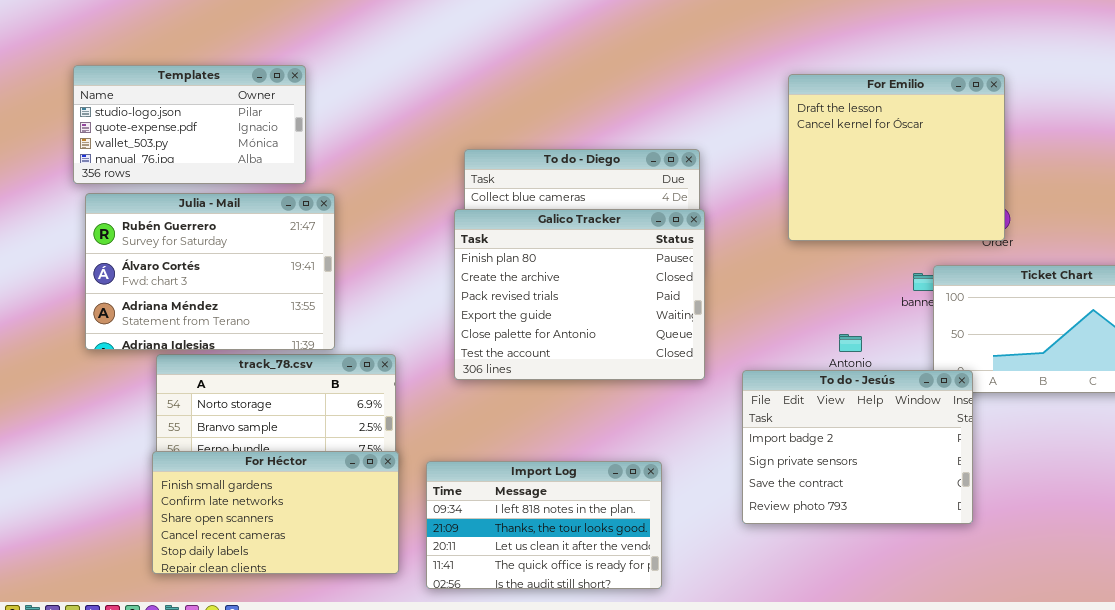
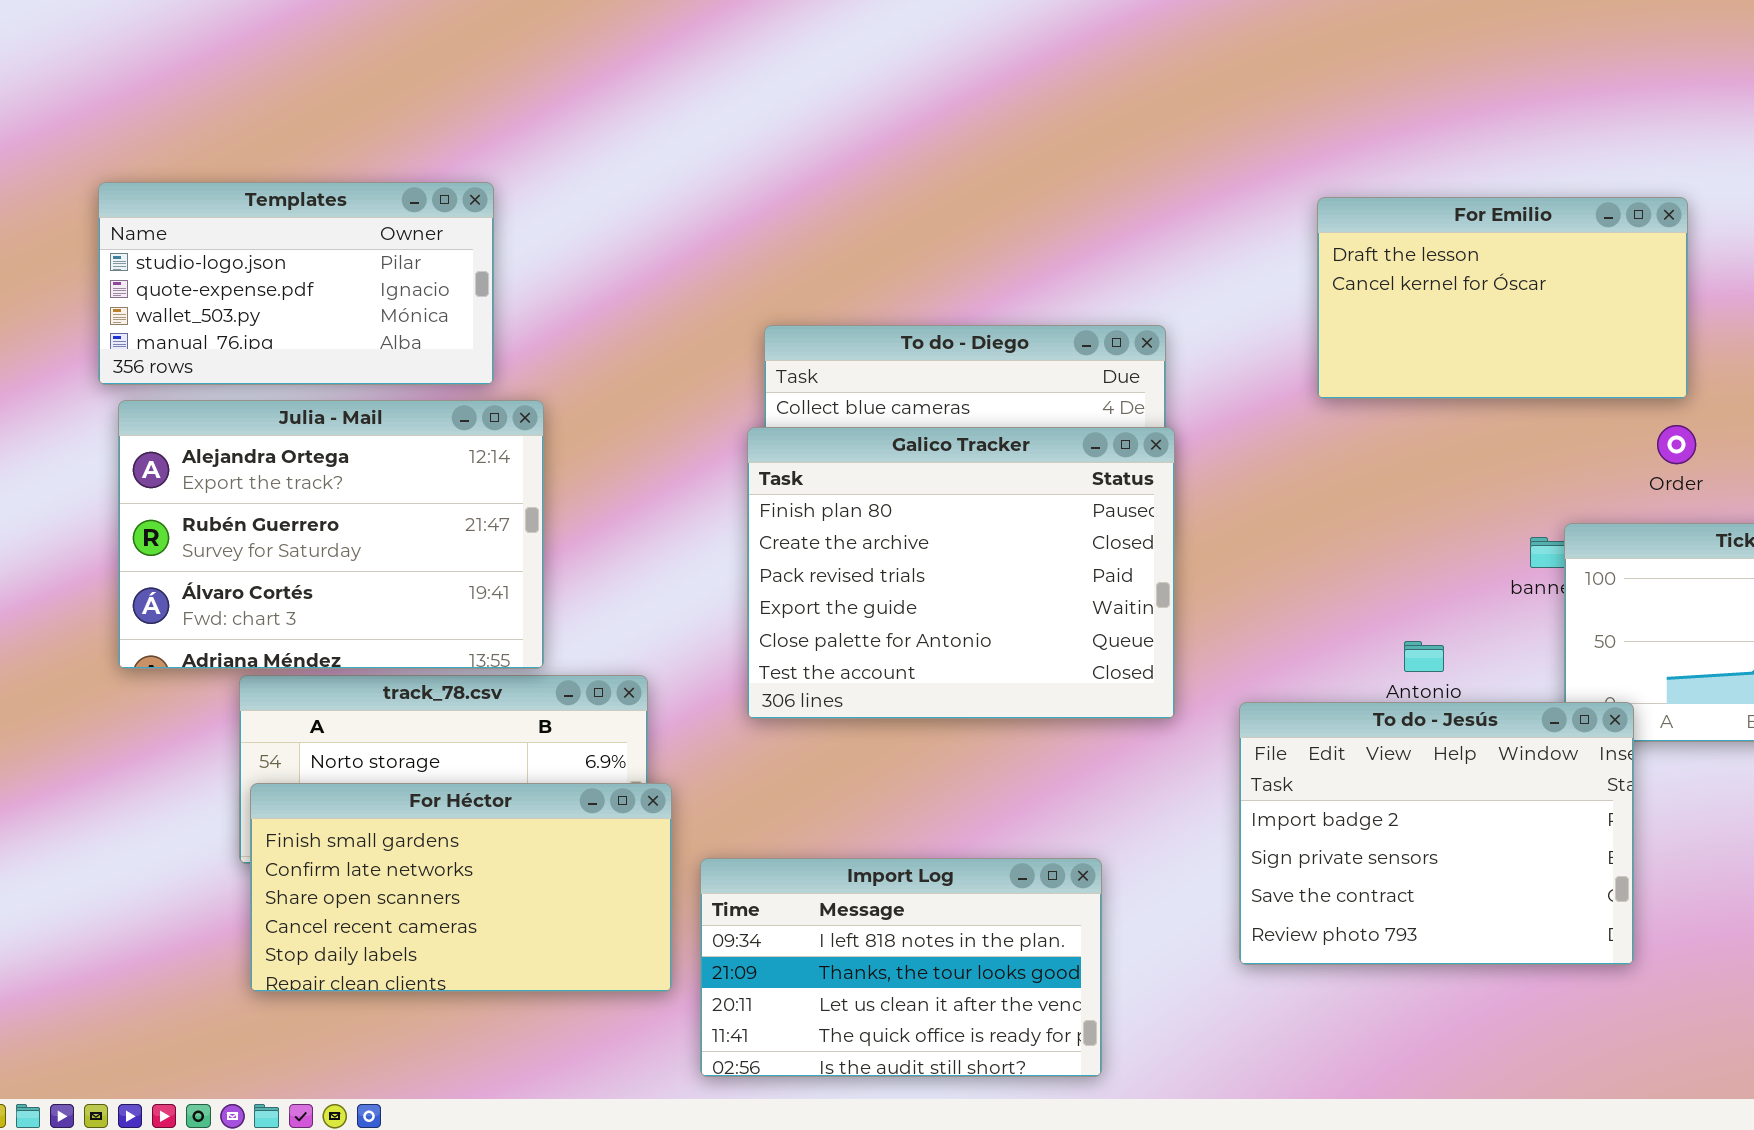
For Emilio: [788,74,1005,241] -> [1317,197,1688,399], resized
Julia - Mail: [85,193,335,350] -> [118,400,544,669], scrolled up 1 row
For Héctor: [152,451,399,574] -> [250,783,672,992], moved

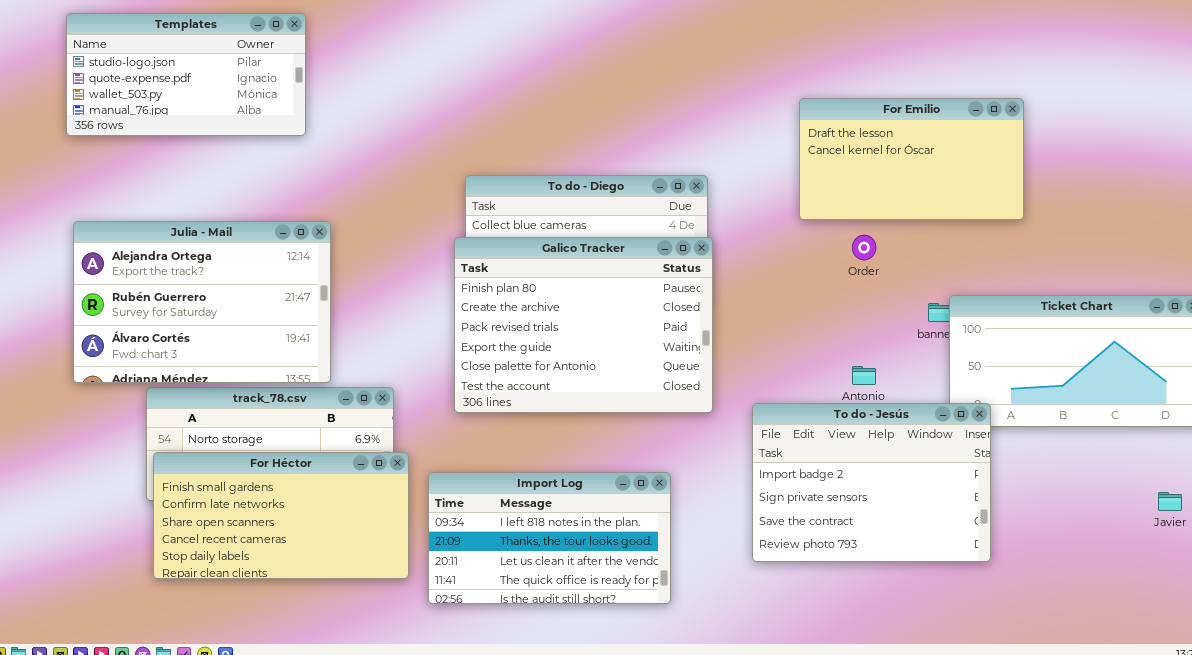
Templates: [98,182,494,385] -> [66,13,306,136], moved
Order: [1657,425,1696,464] -> [852,235,876,260], moved
Import Log: [700,858,1102,1077] -> [428,472,671,604], moved

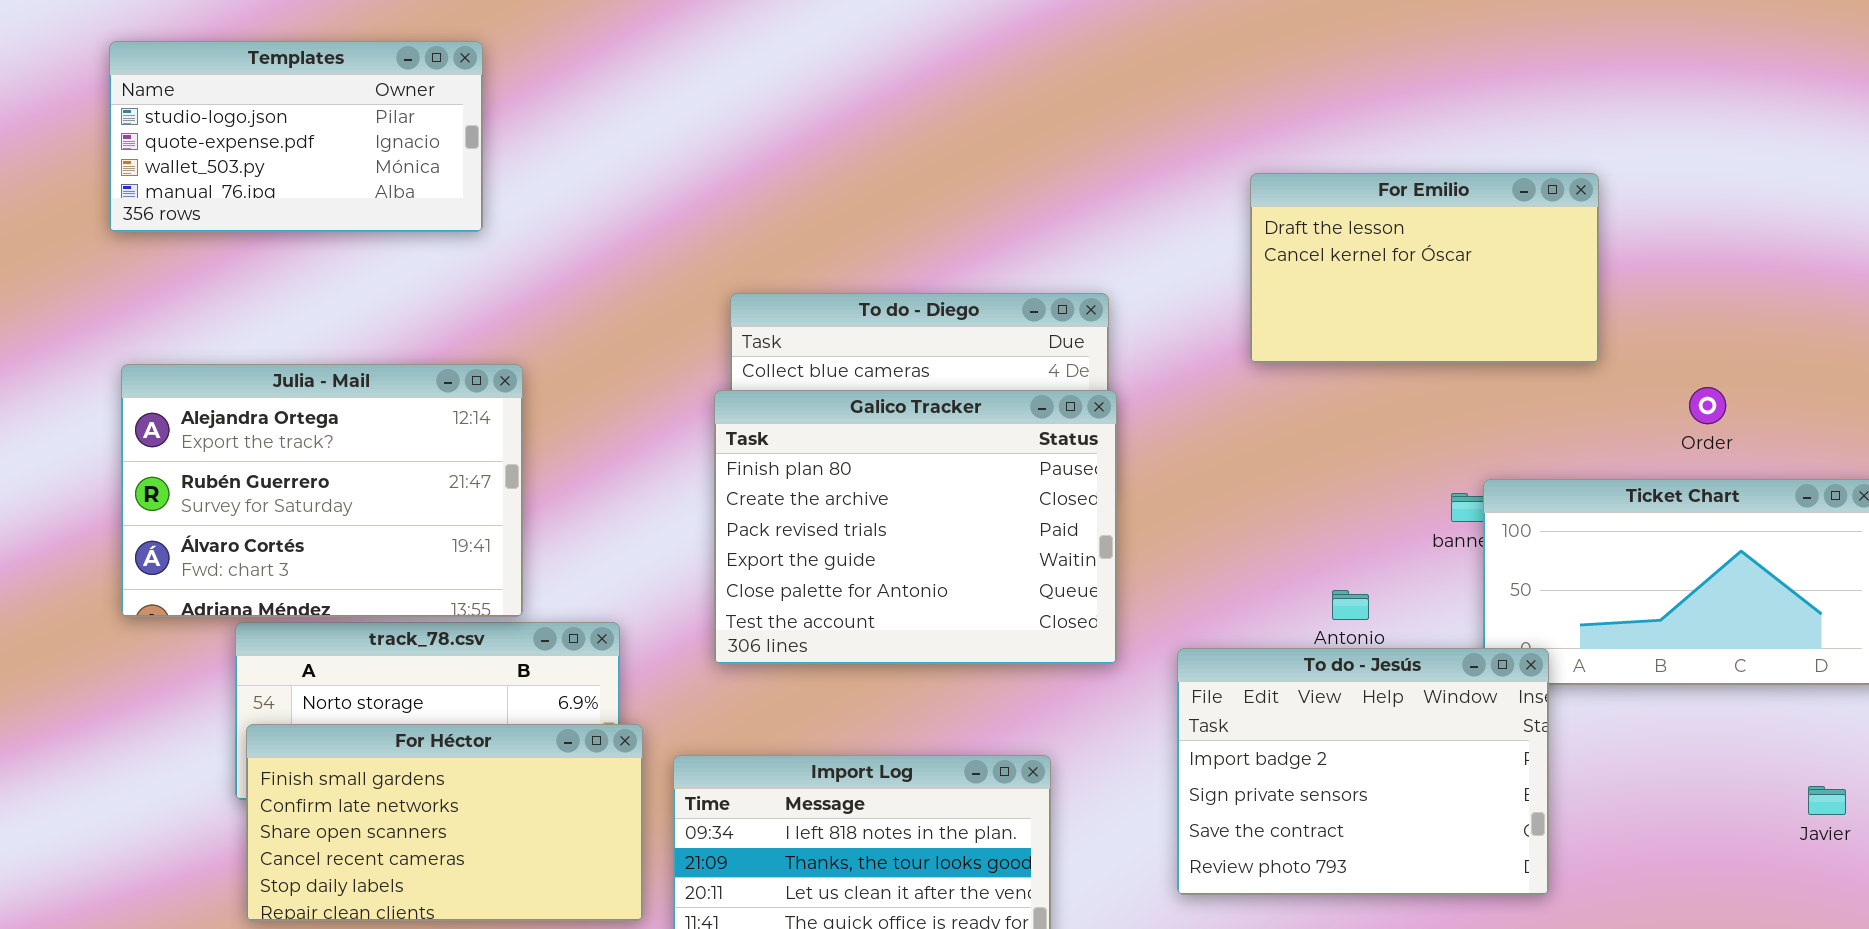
Order: [852,235,876,260] -> [1689,387,1726,424], moved

